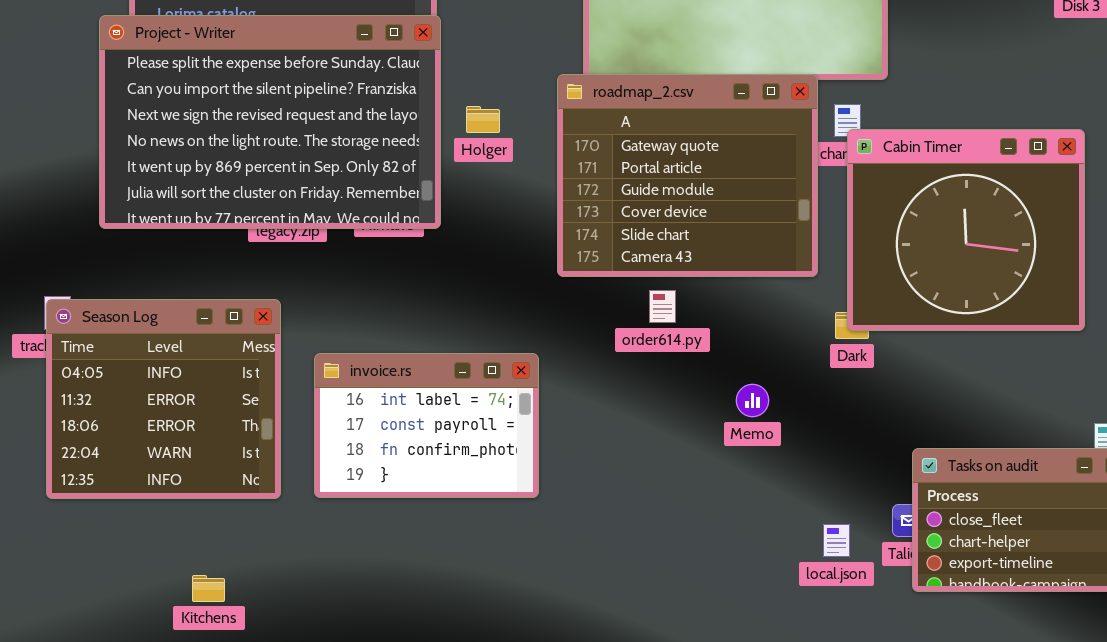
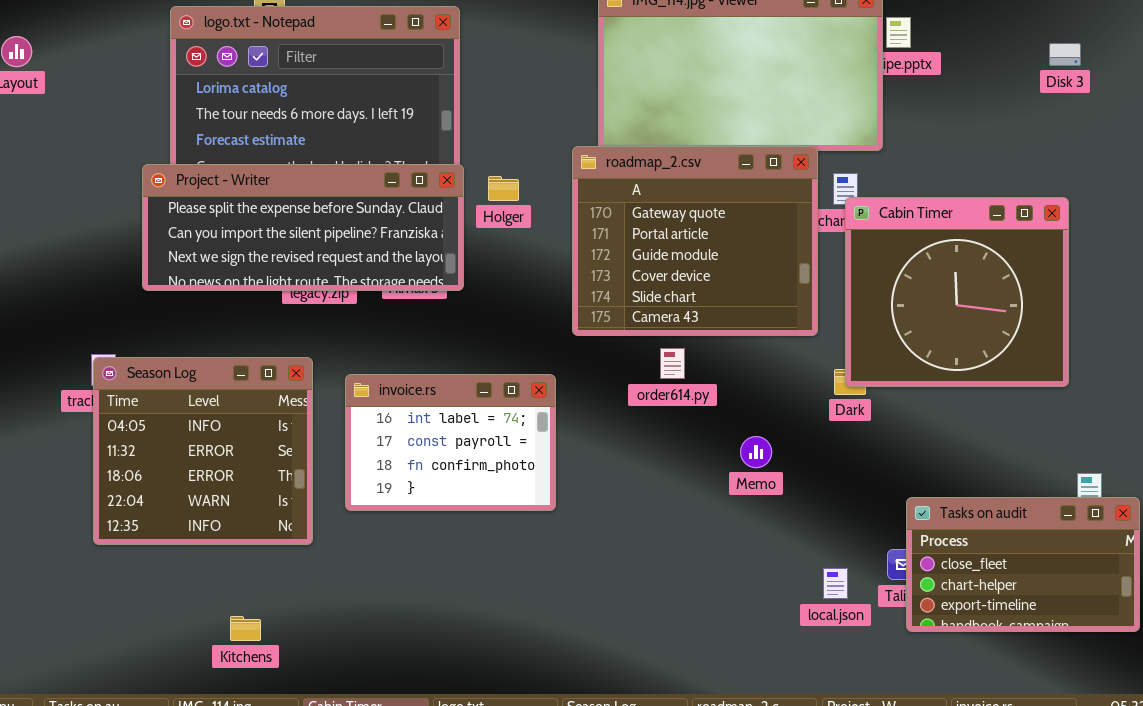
Project - Writer: [99,15,441,229] -> [142,164,464,291], resized
invoice.rs: [314,353,539,498] -> [345,374,556,511], moved

